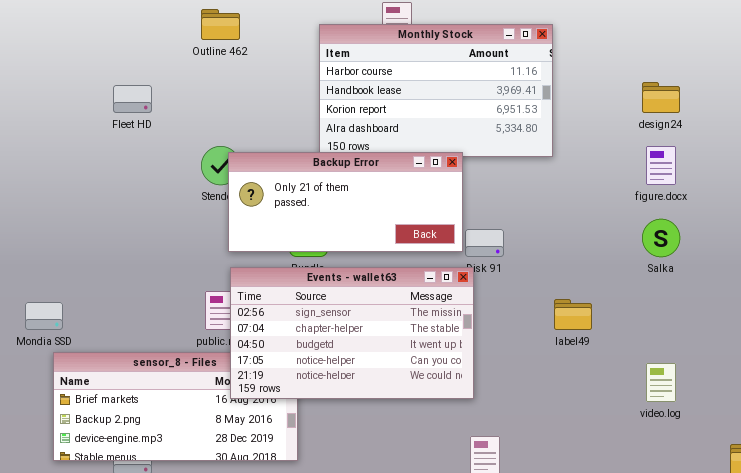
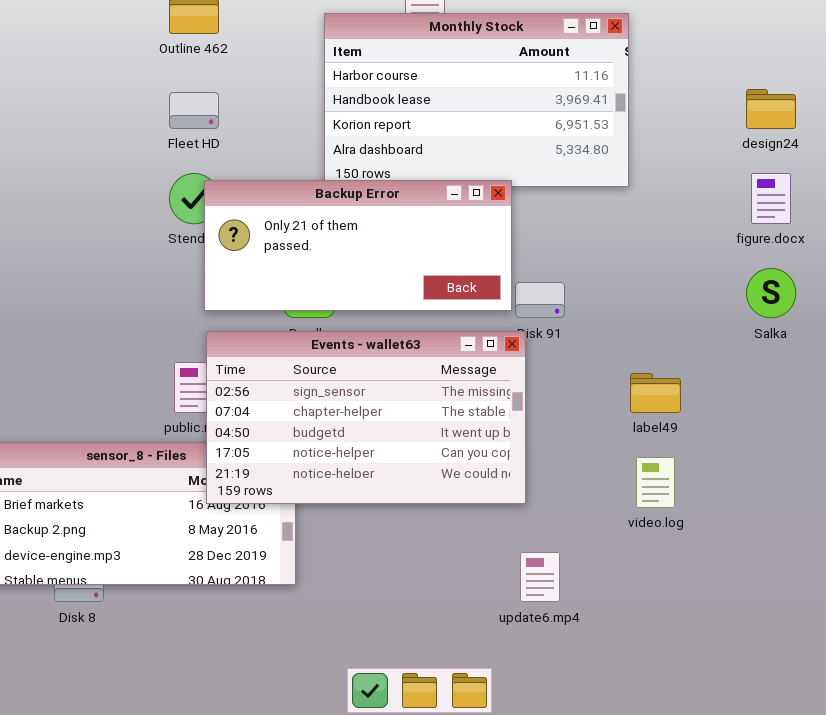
Fleet HD: [113,85,152,113] -> [169,92,219,129], moved
video.log: [646,363,676,402] -> [636,457,675,508], moved

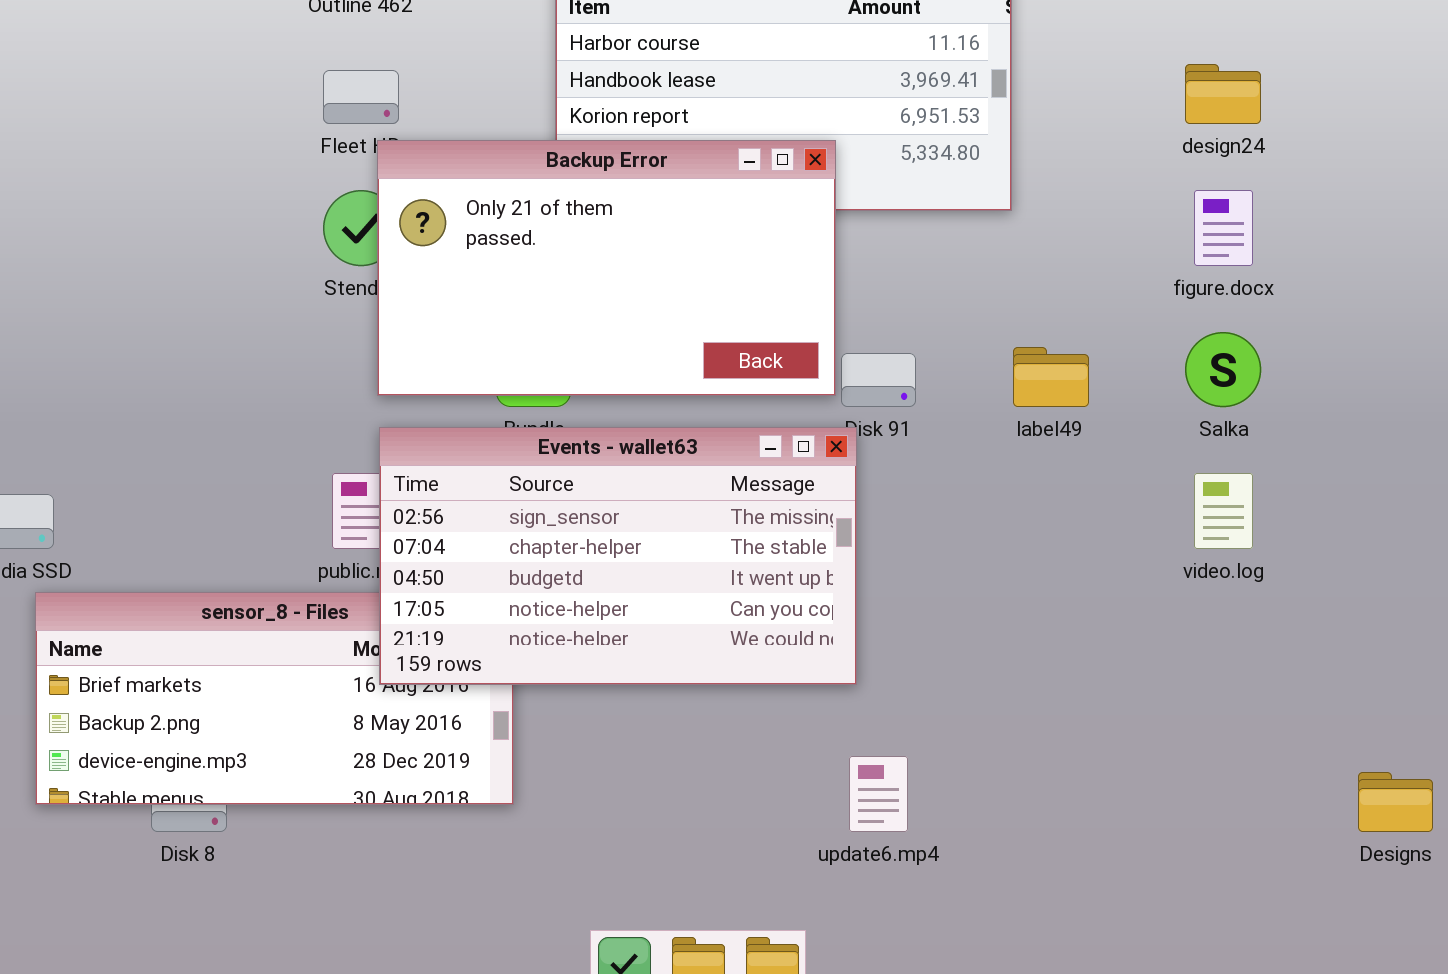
Backup Error: [204,180,512,311] -> [377,140,836,396], resized
label49: [630,373,681,413] -> [1013,347,1089,407], moved
video.log: [636,457,675,508] -> [1194,473,1253,549], moved

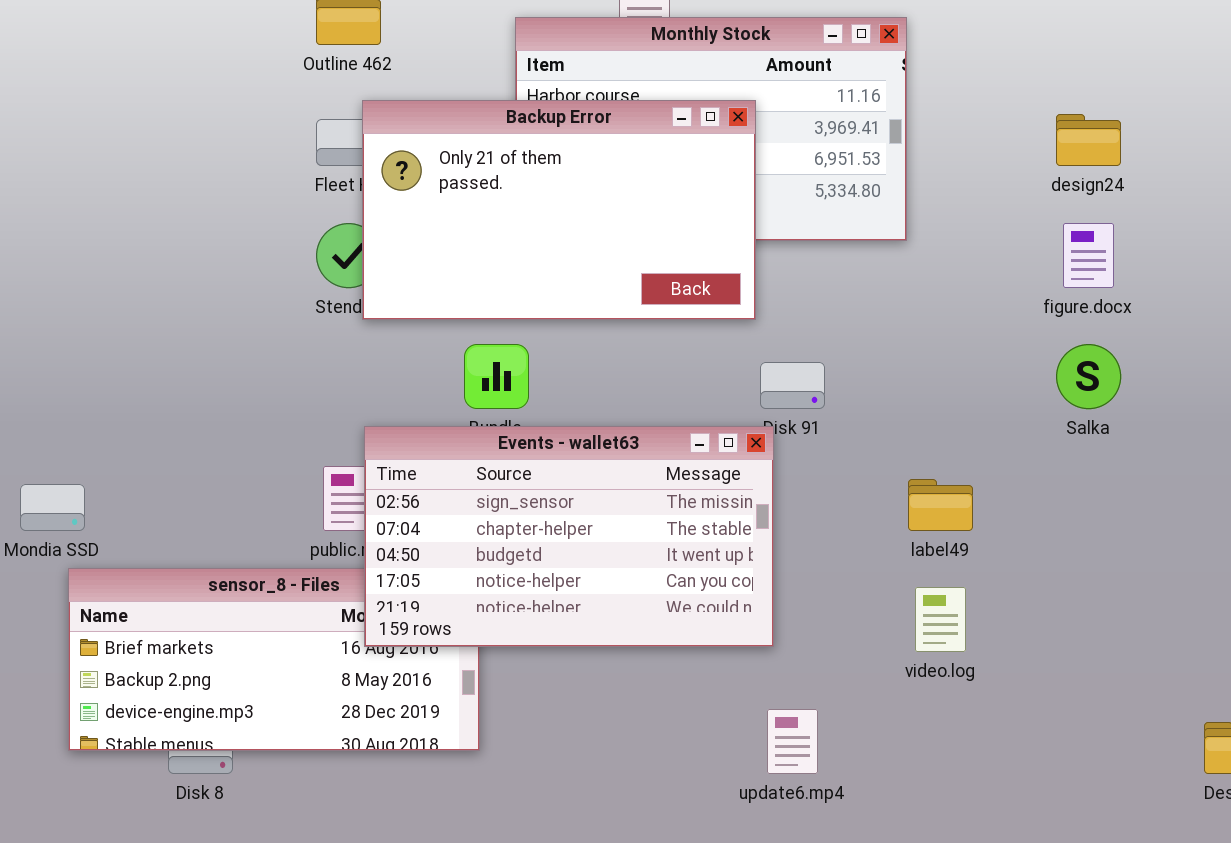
Backup Error: [377,140,836,396] -> [362,100,756,320], moved
label49: [1013,347,1089,407] -> [908,479,973,531], moved
video.log: [1194,473,1253,549] -> [915,587,966,652], moved

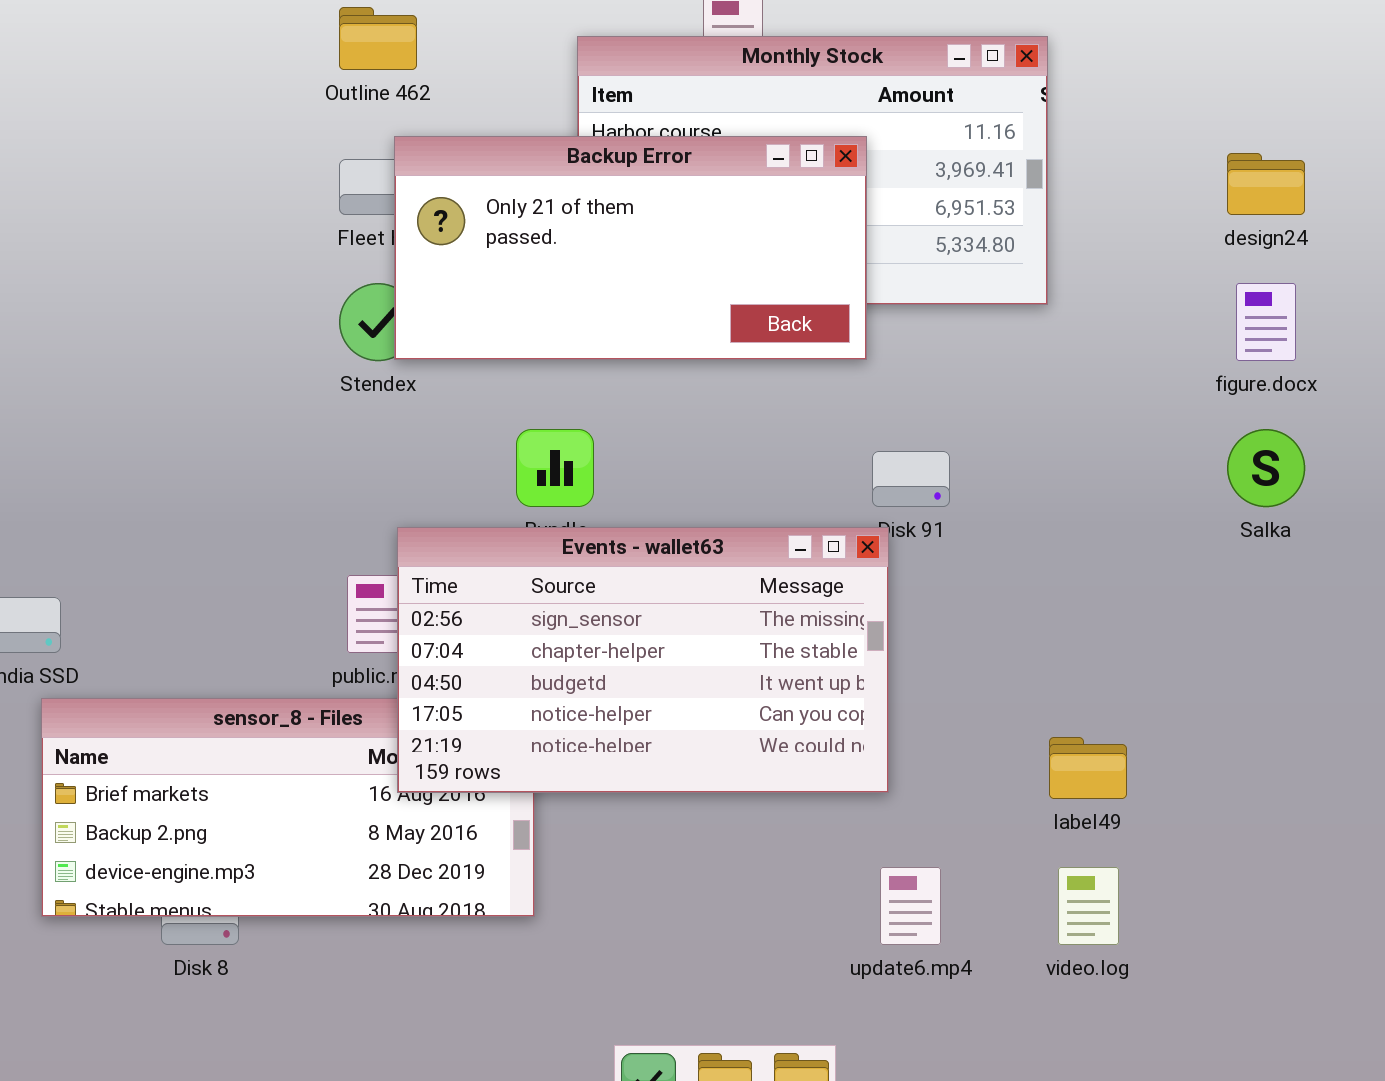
Backup Error: [362,100,756,320] -> [394,136,867,360], resized
label49: [908,479,973,531] -> [1049,737,1127,799], moved
video.log: [915,587,966,652] -> [1058,867,1119,945], moved

